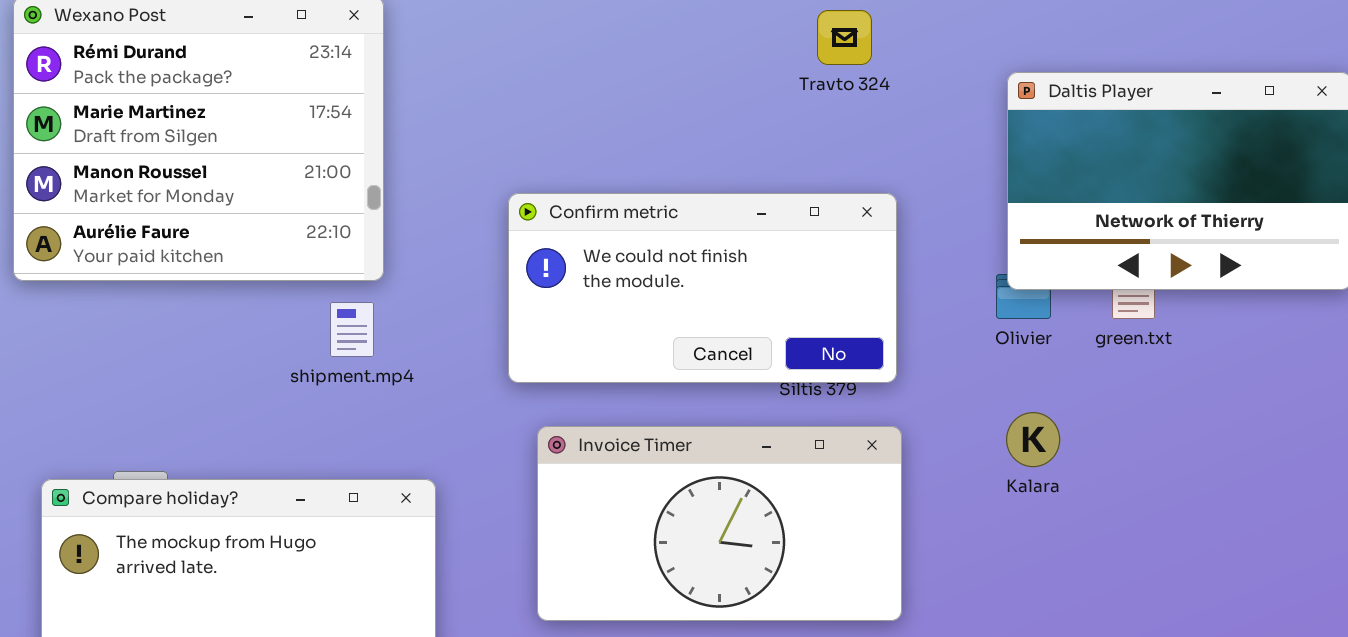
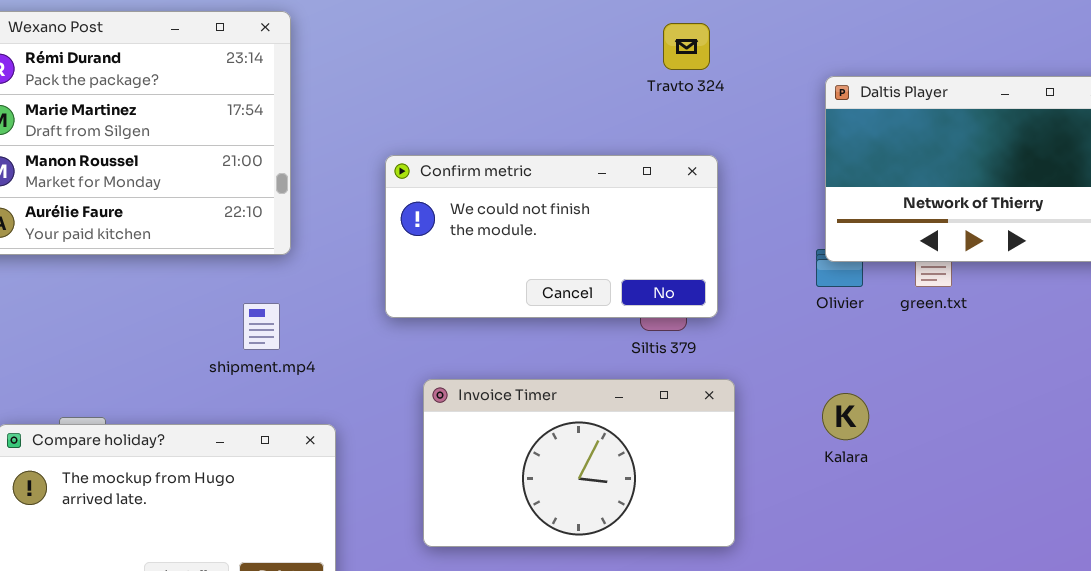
Confirm metric: [508,193,897,383] -> [385,155,718,318], moved
shipment.mp4: [330,302,374,357] -> [243,303,280,350], moved
Kalara: [1006,412,1060,467] -> [822,393,869,440], moved

